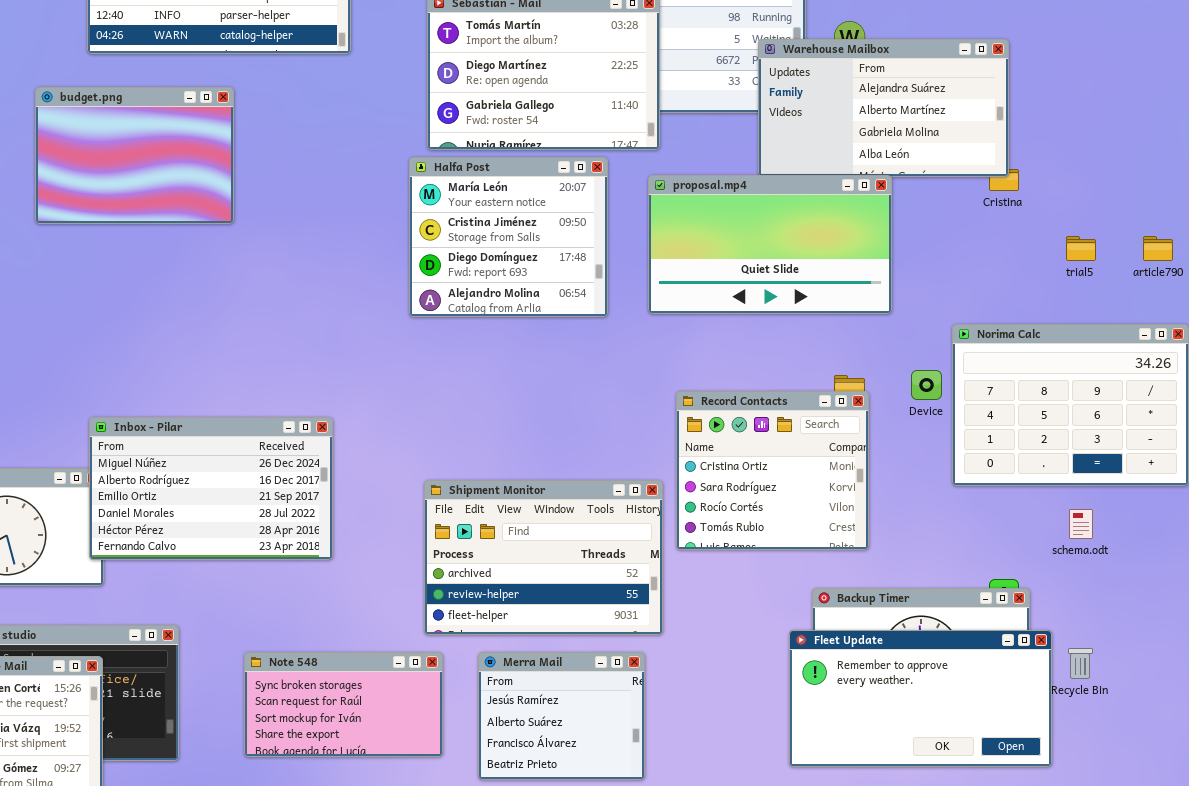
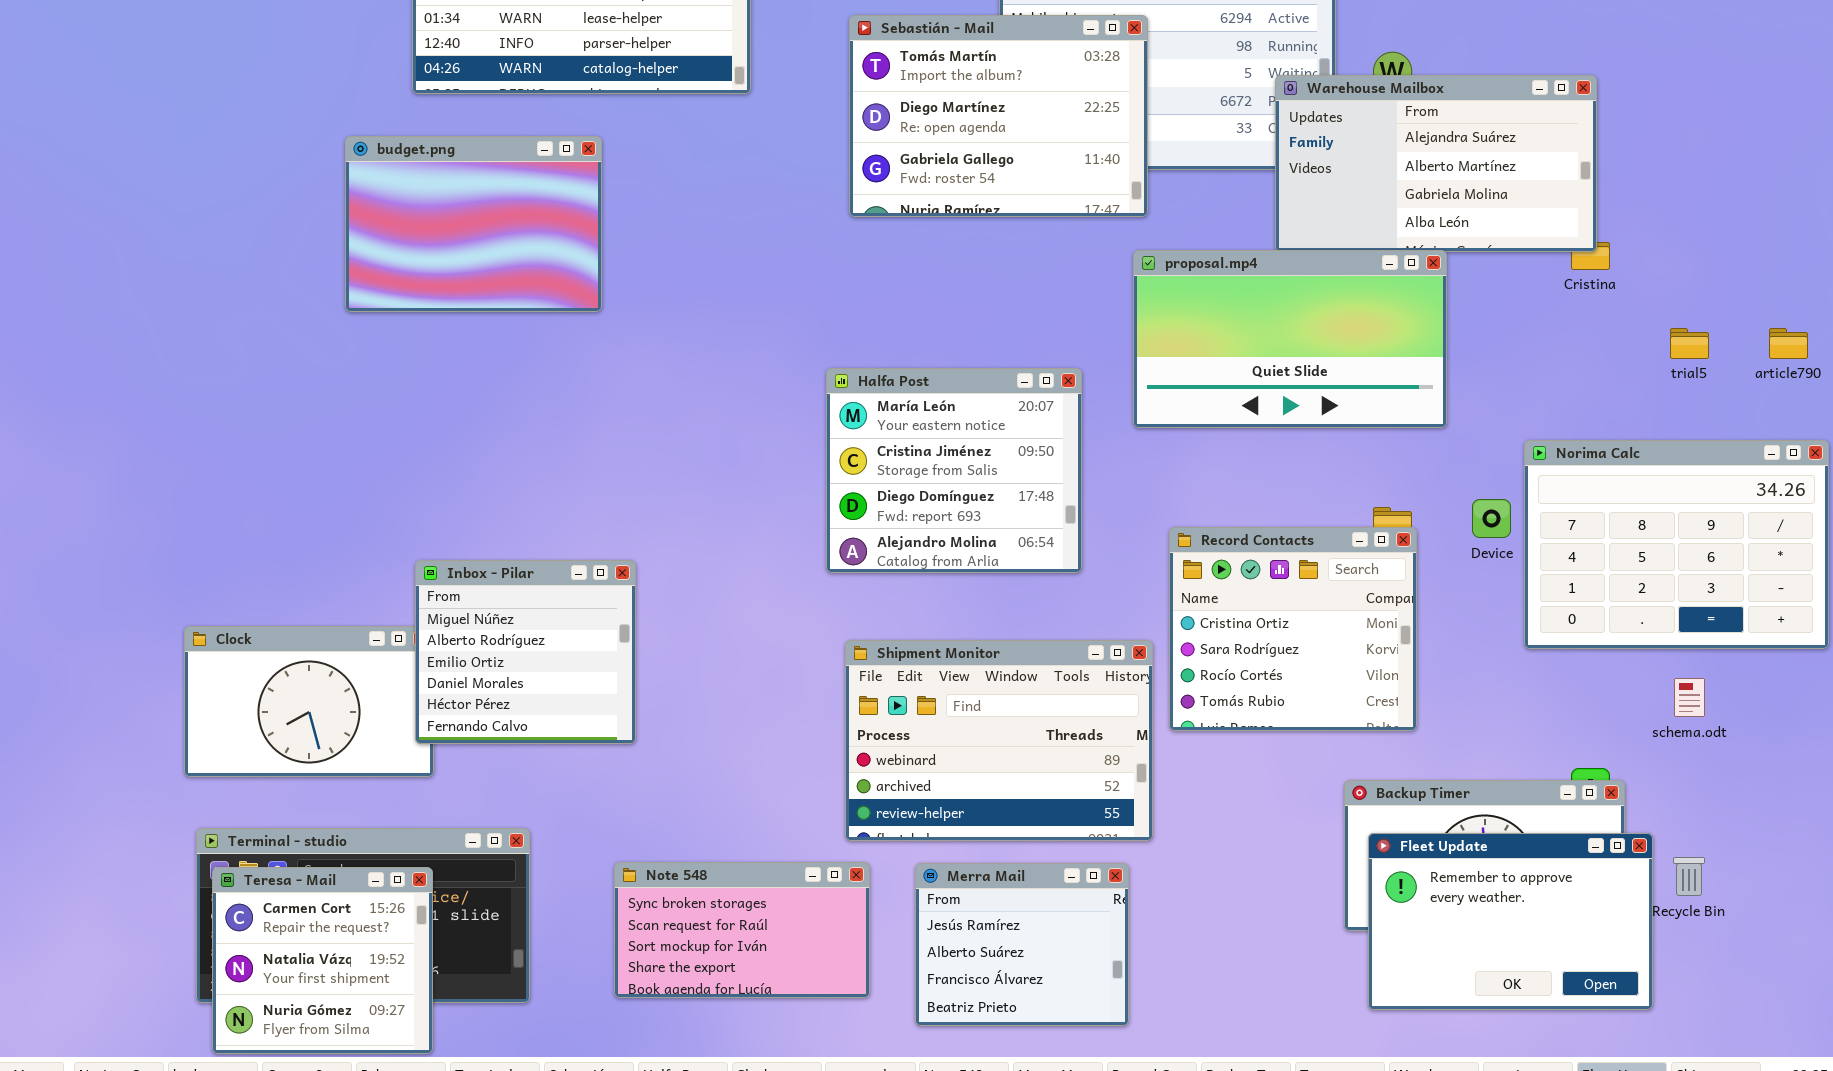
Halfa Post: [409,157,608,317] -> [826,368,1082,573], moved
Inbox - Pilar: [89,417,333,560] -> [415,560,636,744], resized
Shipment Monitor: [424,480,663,635] -> [845,640,1153,841], scrolled up 1 row
Fleet Update: [789,630,1052,767] -> [1368,833,1653,1010], resized

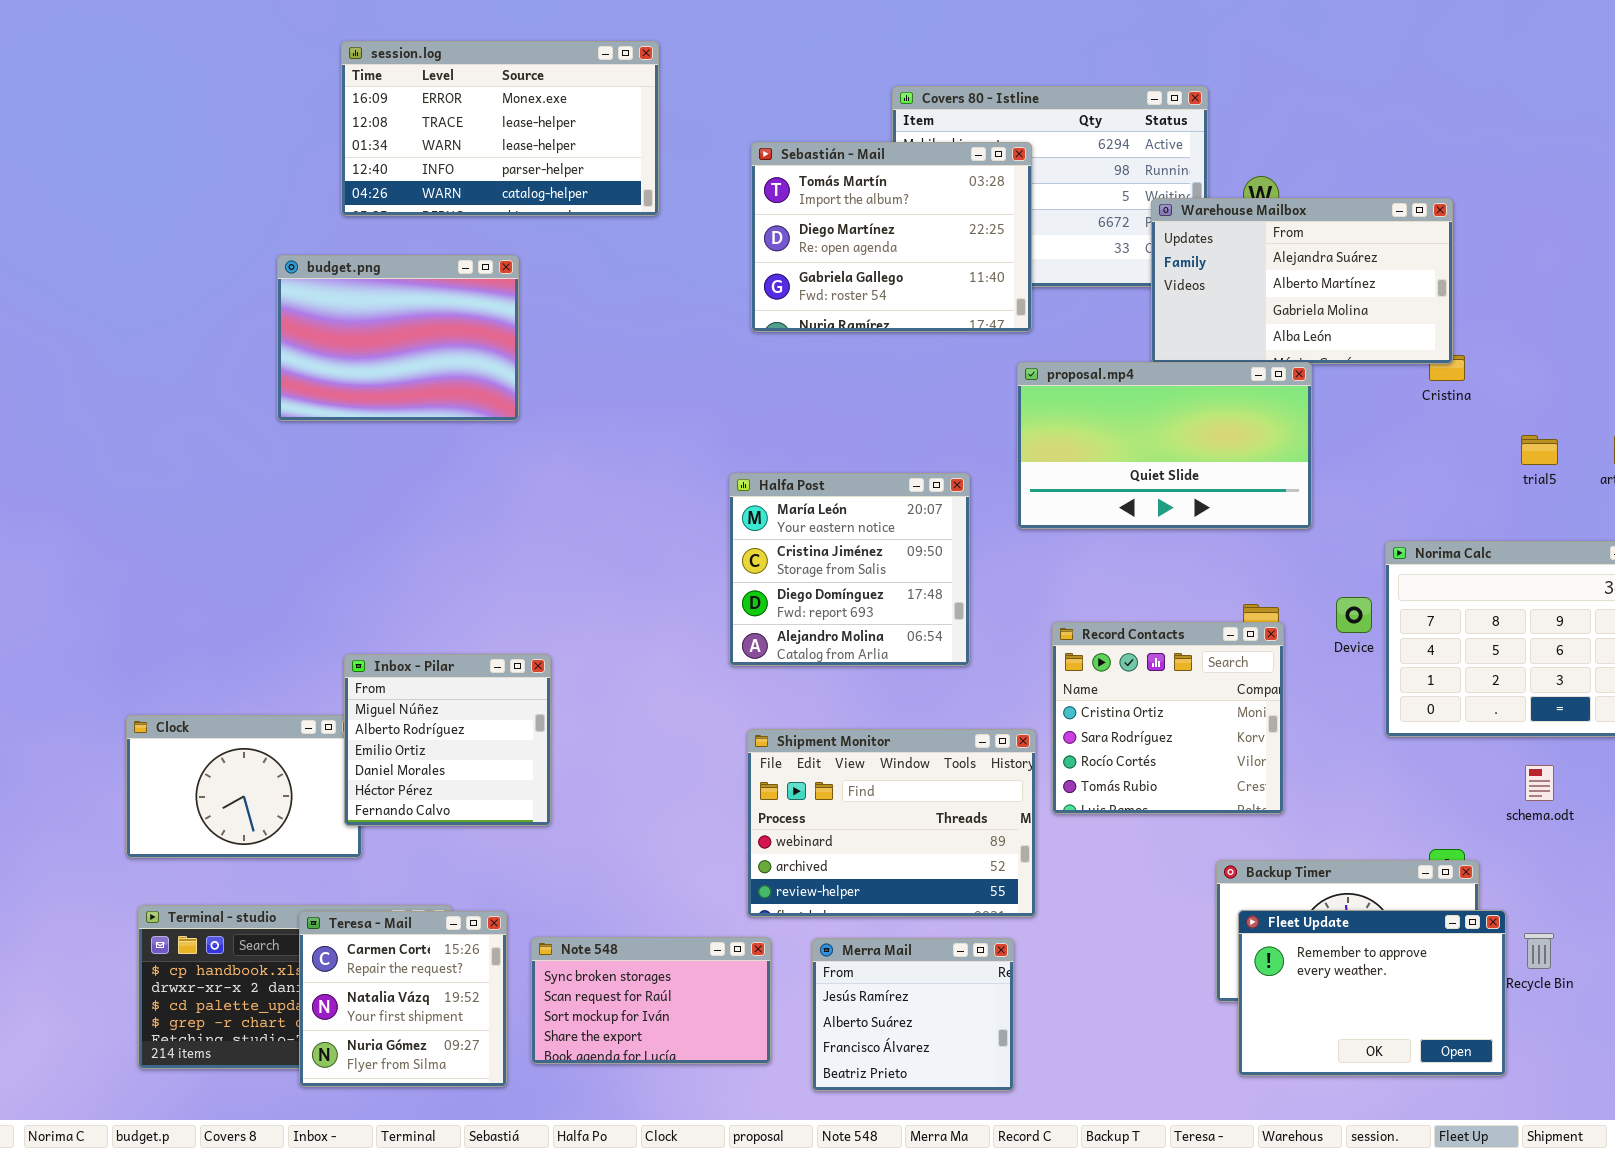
Teresa - Mail: [212,867,433,1054] -> [299,911,507,1087], moved

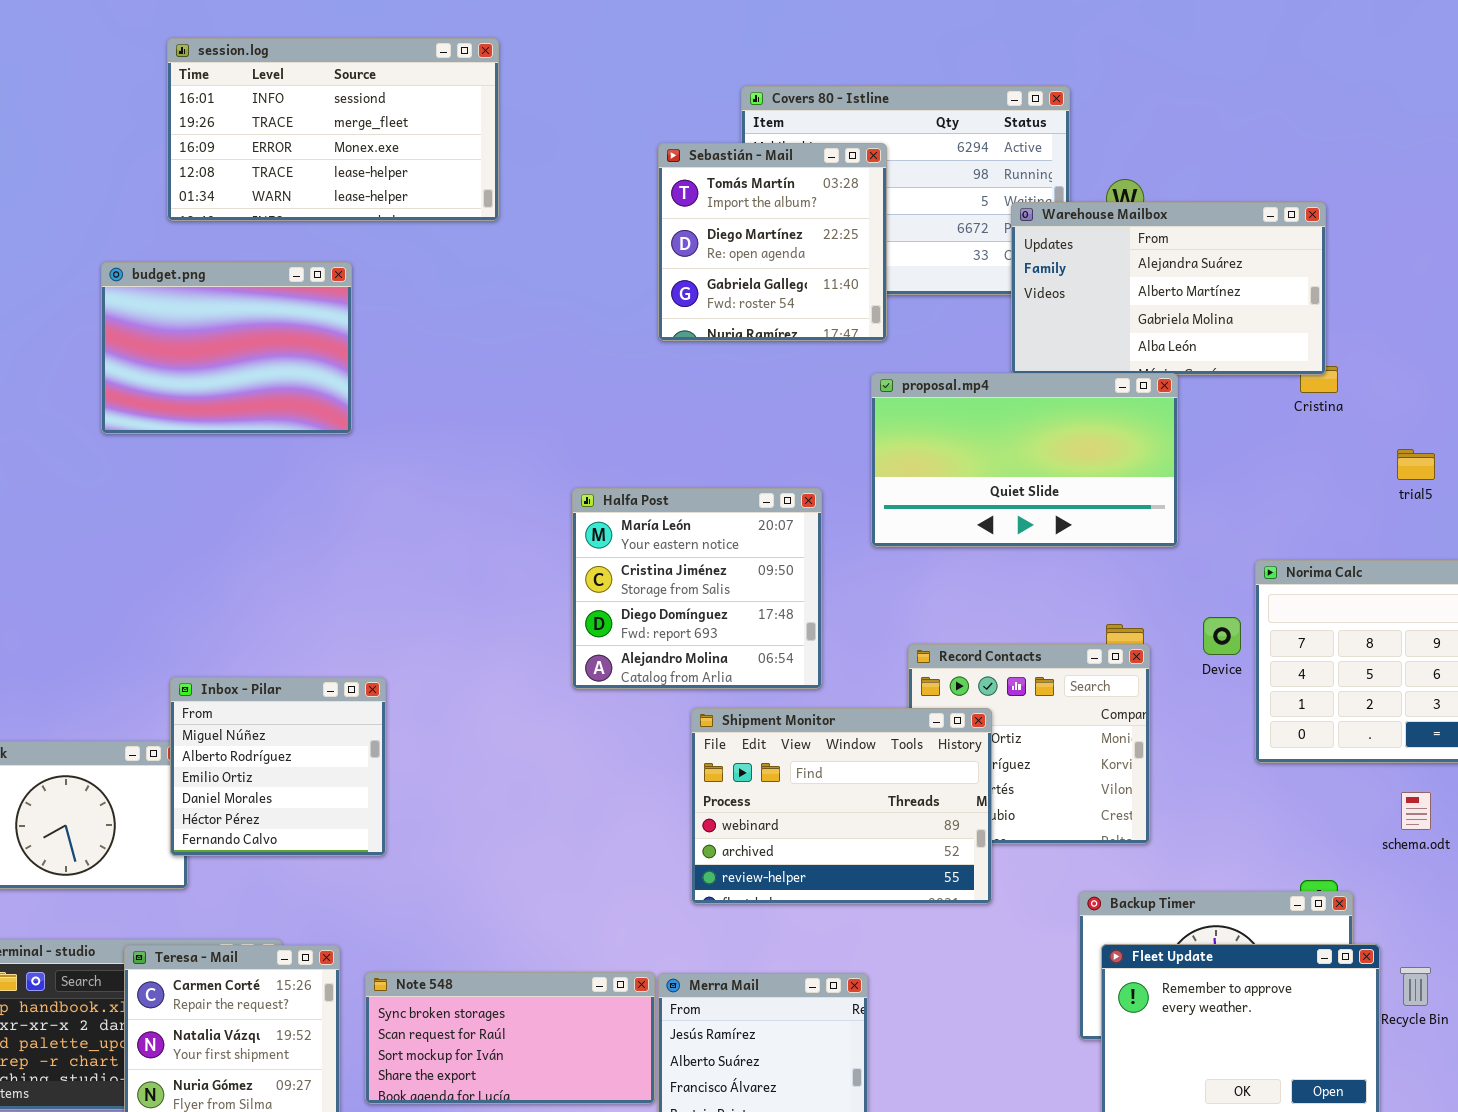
session.log: [341,41,659,216] -> [167,38,499,221], scrolled up 2 rows
Sebastián - Mail: [751,142,1032,332] -> [658,143,887,341], resized
Shipment Monitor: [747,729,1036,917] -> [691,708,992,904], moved
Note 548: [531,937,771,1064] -> [365,972,655,1104], resized

